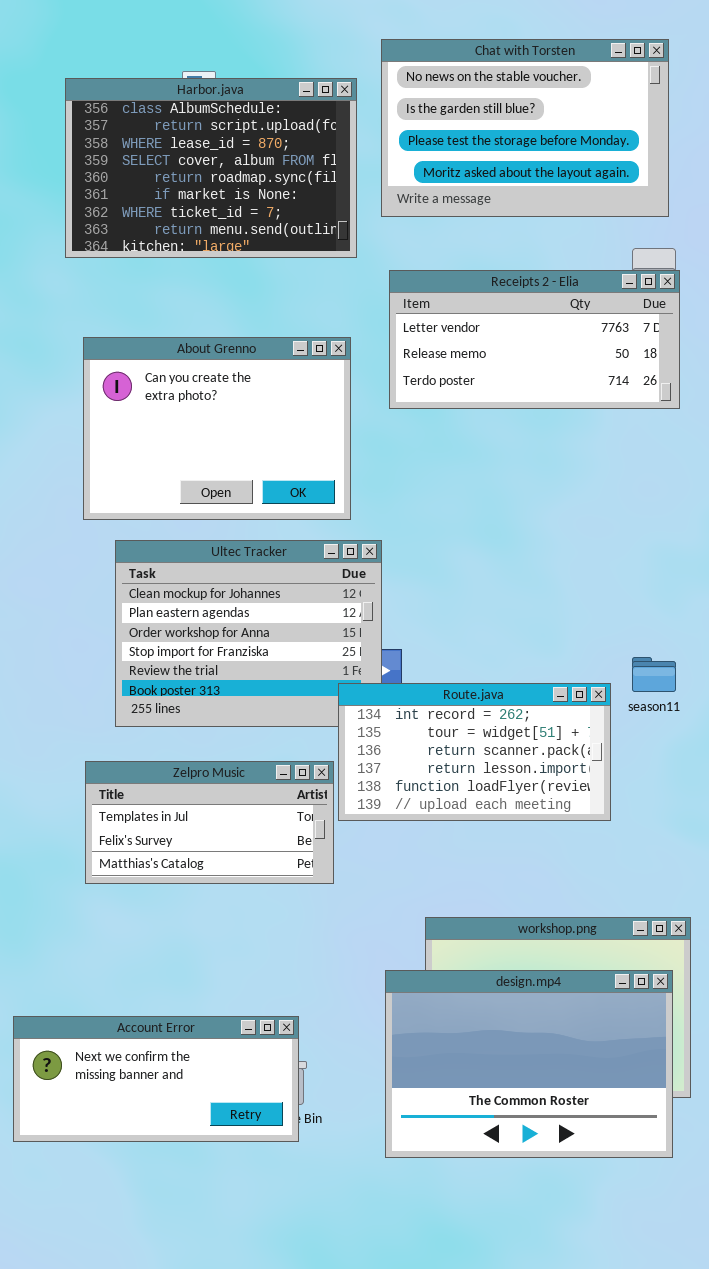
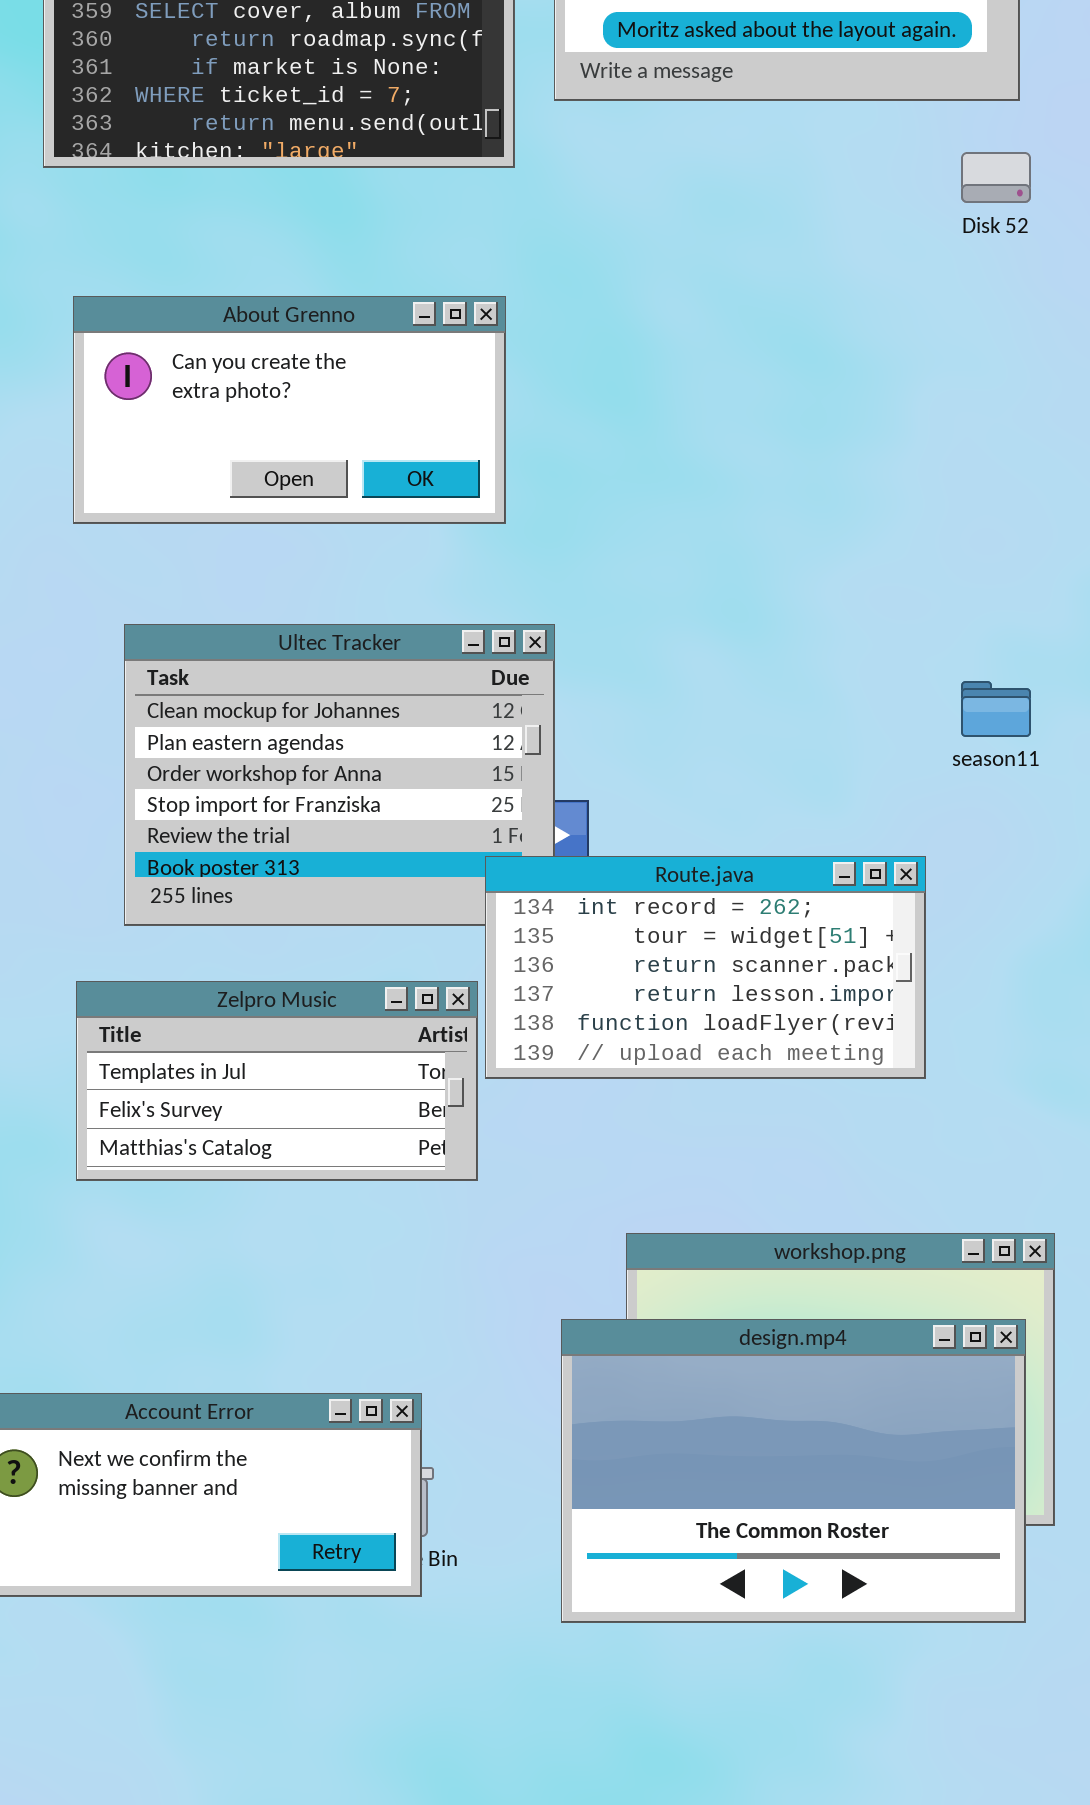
Receipts 2 - Elia: [389,270,680,409] -> none, closed
About Grenno: [83,337,351,520] -> [73,296,506,524], resized
season11: [632,657,676,692] -> [961,681,1031,737], moved

